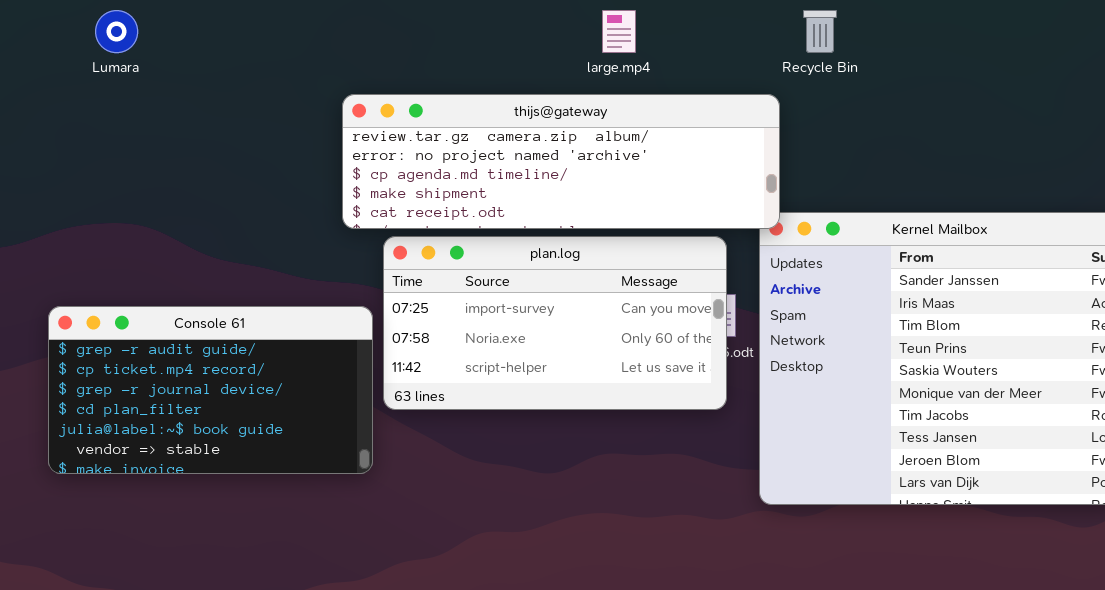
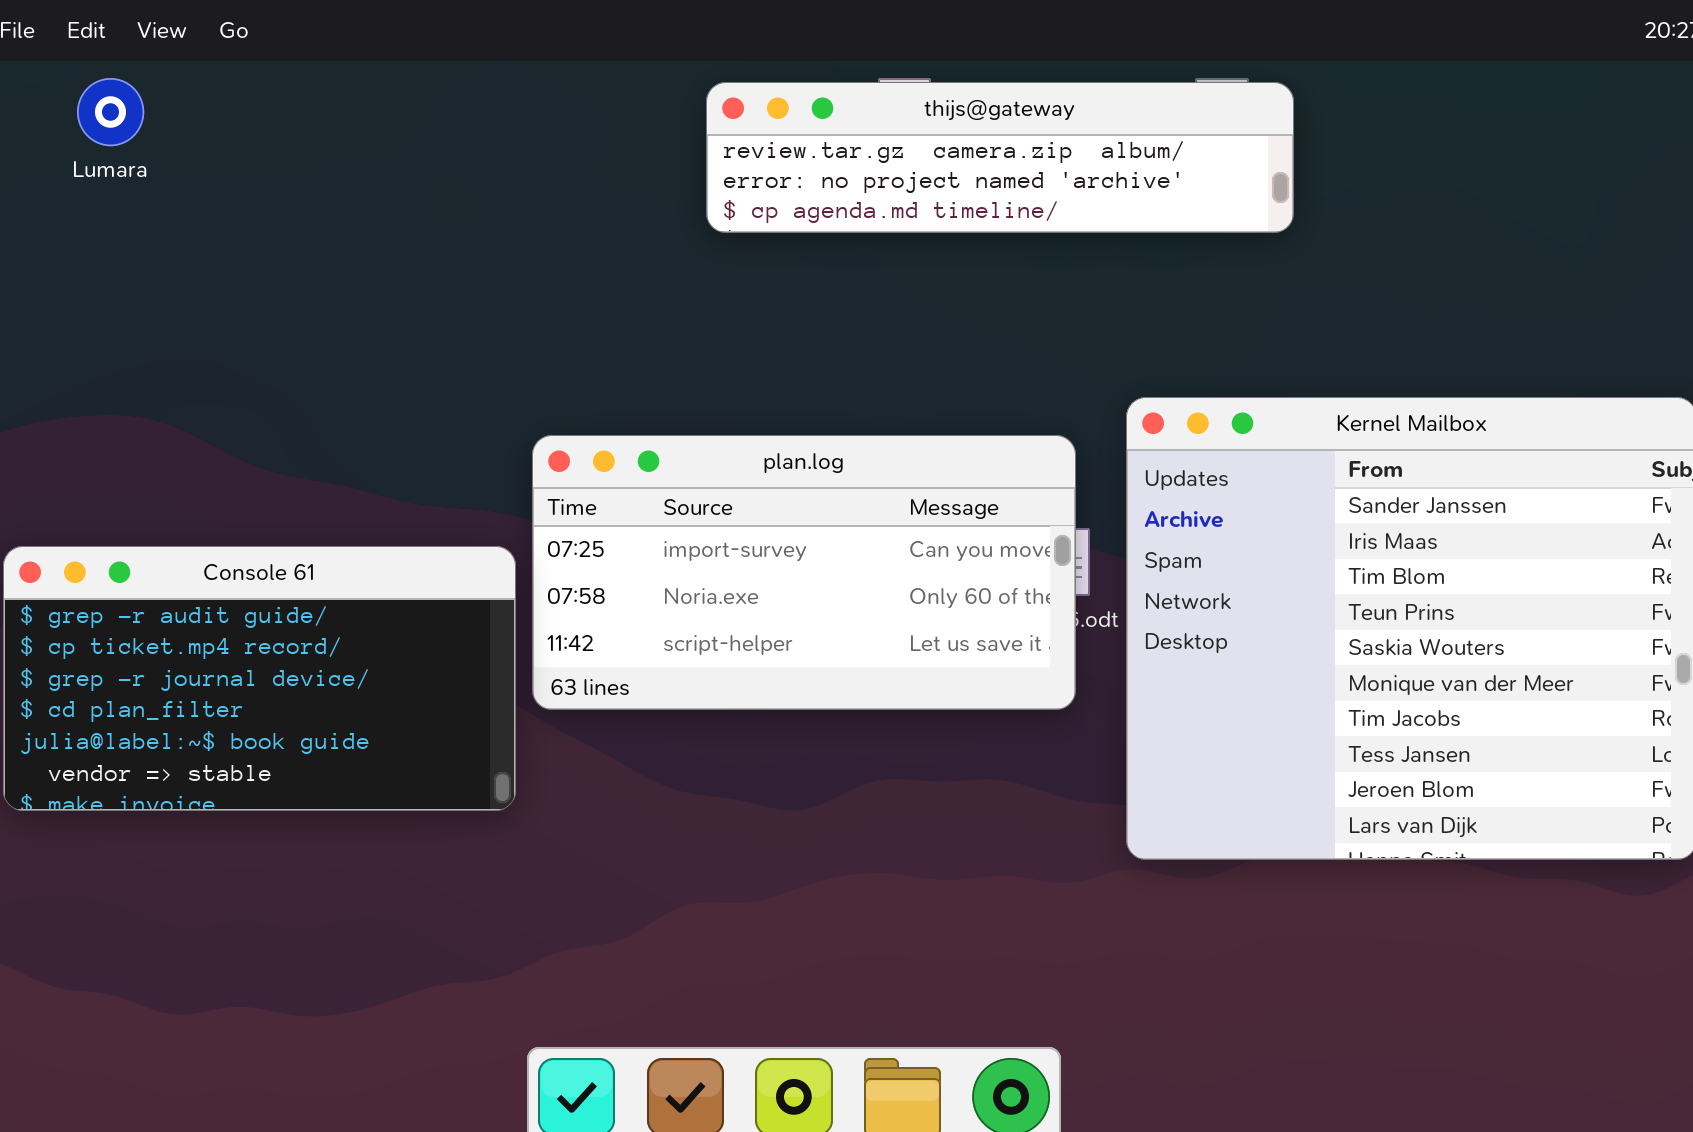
thijs@gateway: [342,94,780,229] -> [706,82,1294,233], moved, resized

